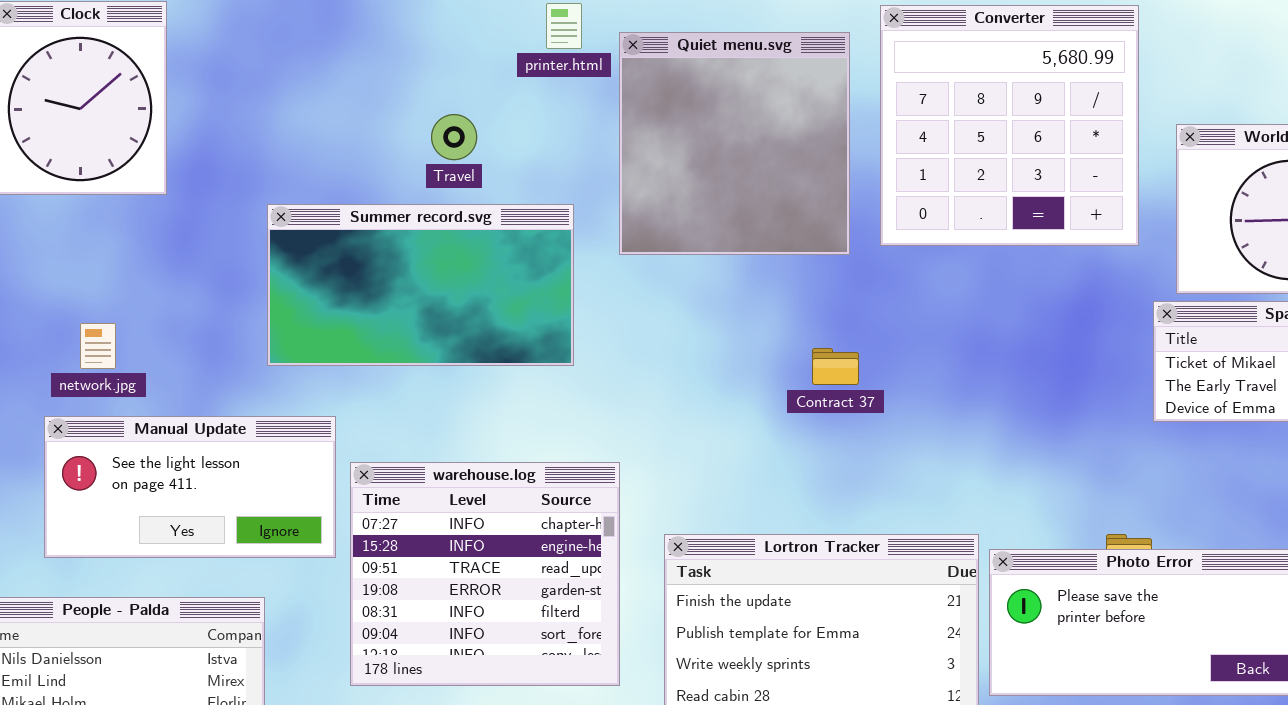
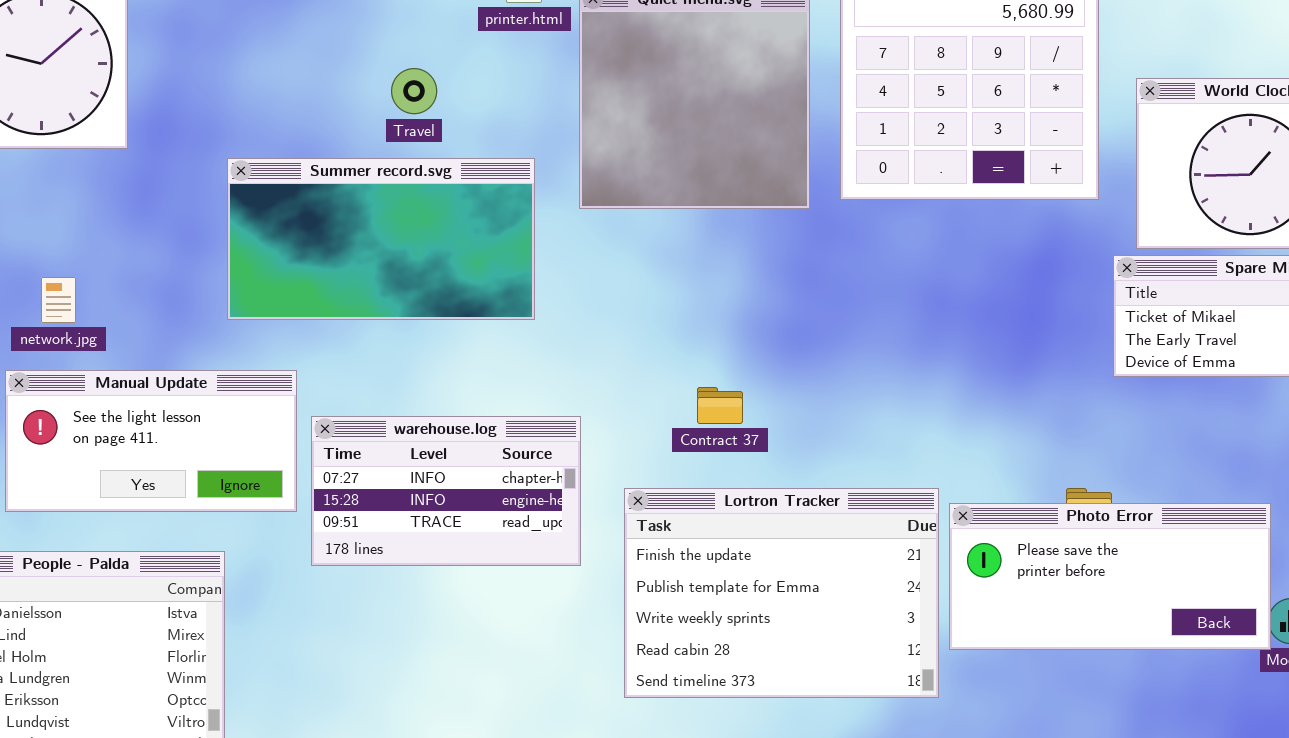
Contract 37: [812,348,859,385] -> [697,387,743,424], moved
warehouse.log: [350,462,620,686] -> [311,416,581,566], resized

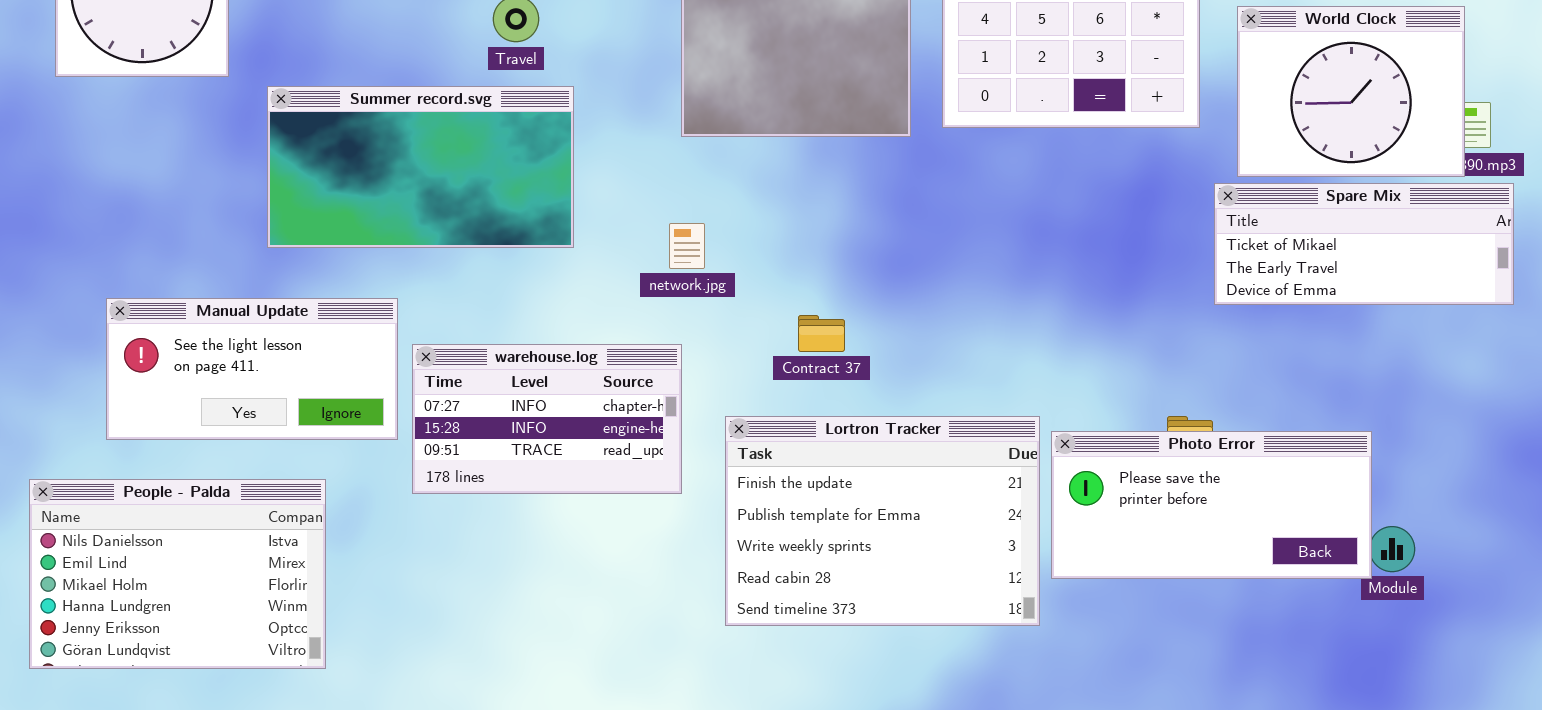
Summer record.svg: [227,158,535,320] -> [267,86,574,248], moved
network.jpg: [41,277,76,323] -> [669,223,705,269], moved

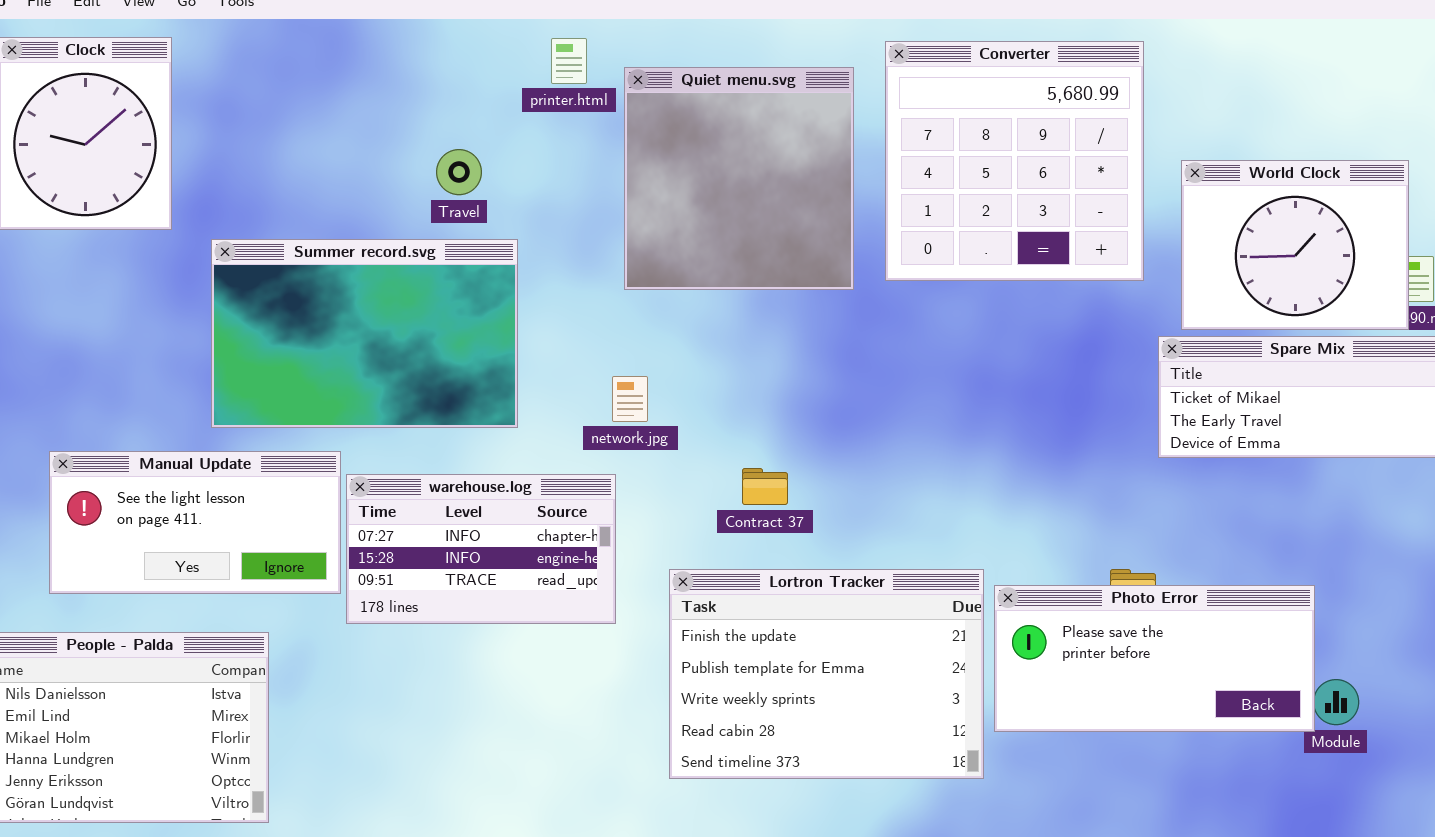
Summer record.svg: [267,86,574,248] -> [211,239,518,428], resized
warehouse.log: [412,344,682,494] -> [346,474,616,624], moved

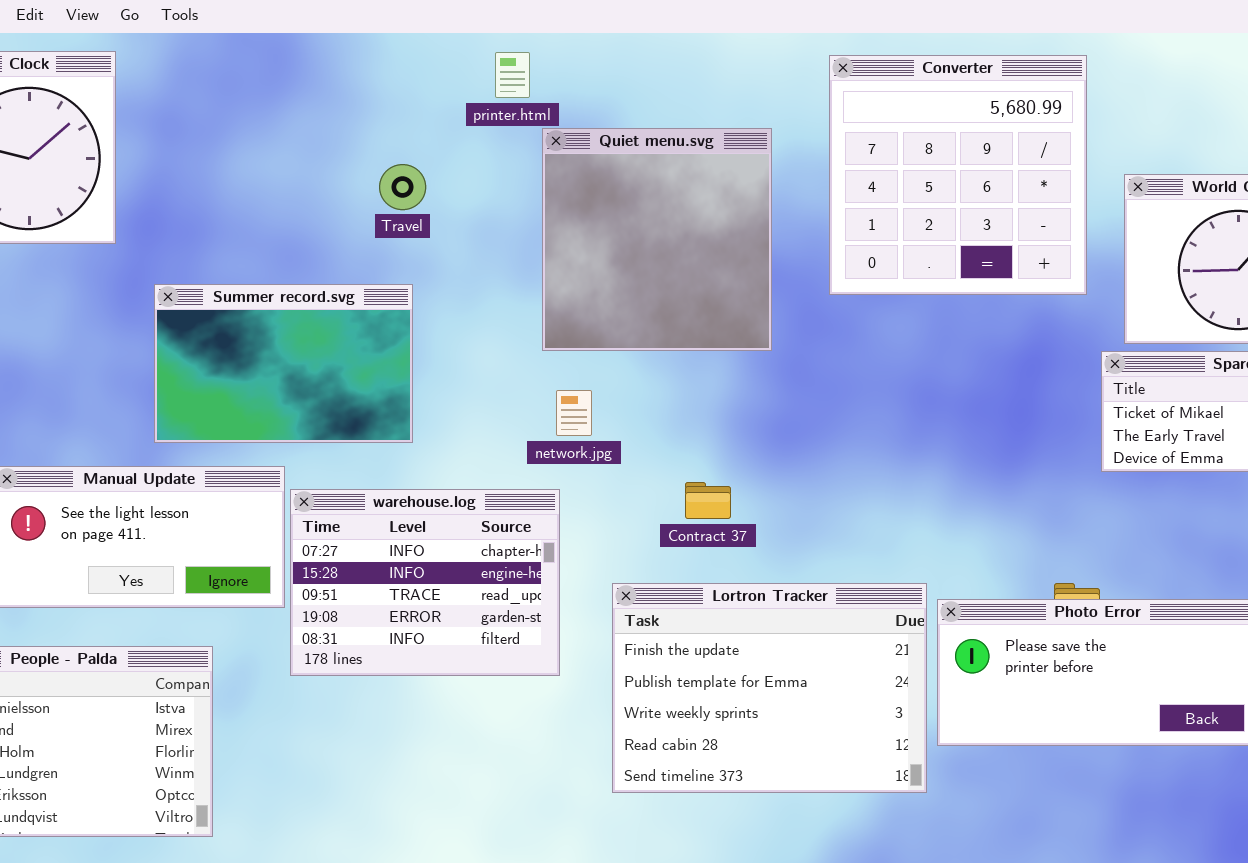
Quiet menu.svg: [624,67,854,290] -> [542,128,772,351], moved
Summer record.svg: [211,239,518,428] -> [154,284,413,443], resized
warehouse.log: [346,474,616,624] -> [290,489,560,676], resized

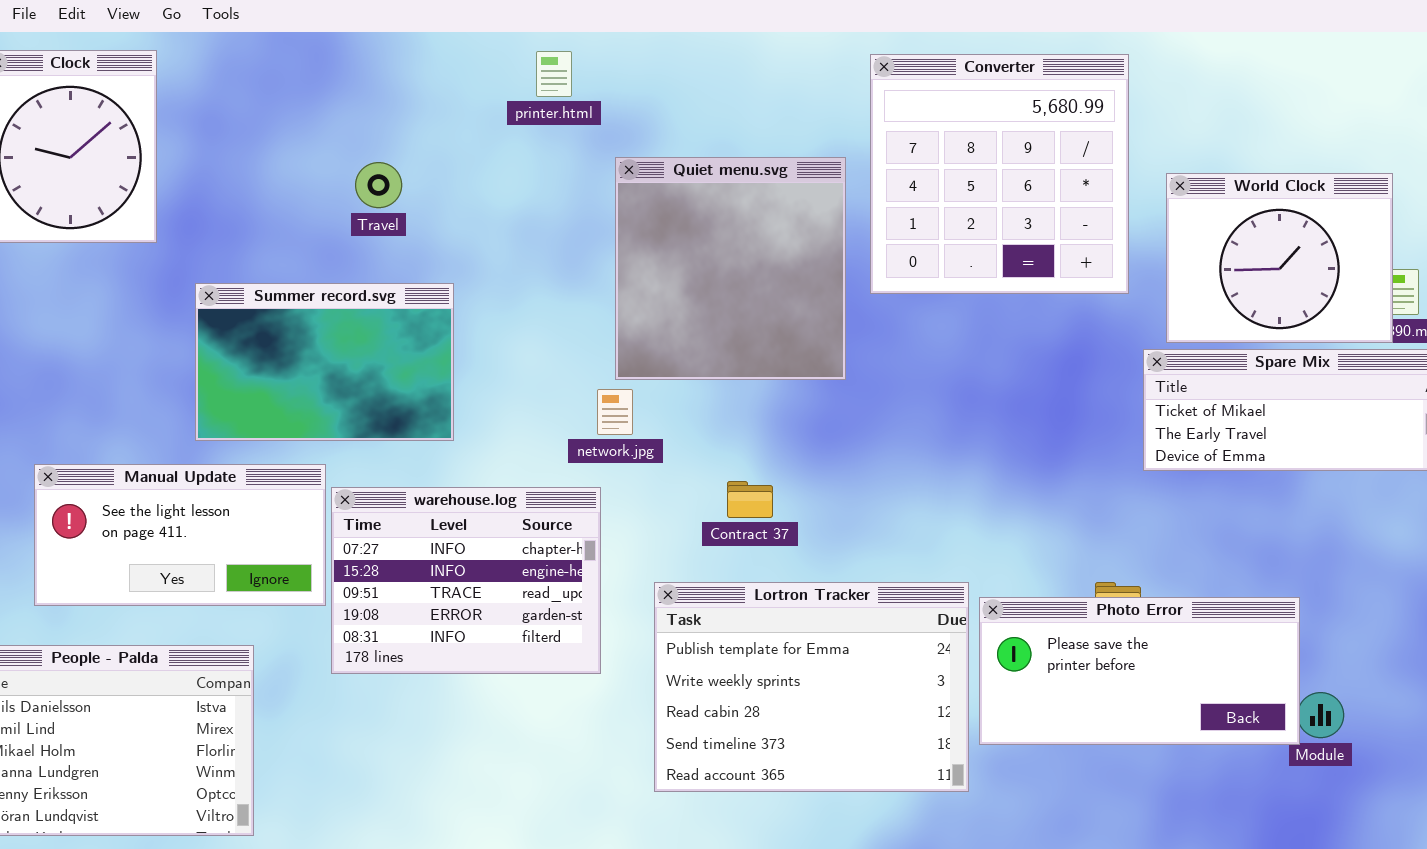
Quiet menu.svg: [542,128,772,351] -> [615,157,846,380], moved
Travel: [379,164,426,210] -> [355,162,402,208], moved
Lortron Tracker: [612,583,927,793] -> [654,582,969,792], scrolled down 1 row

